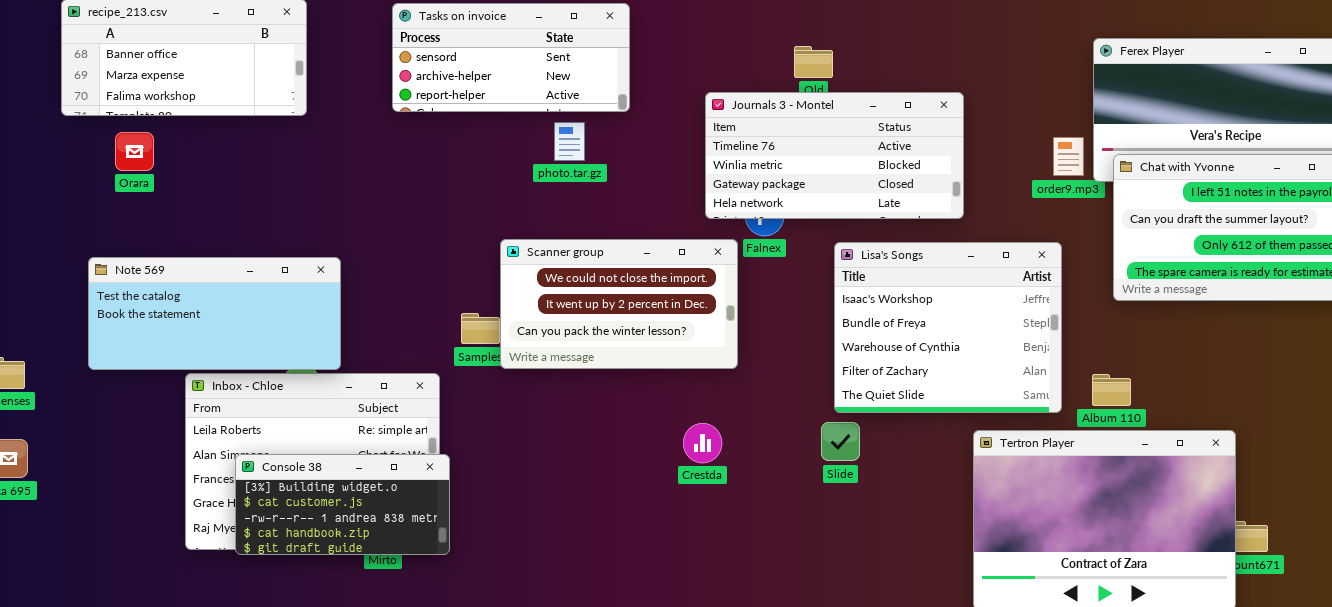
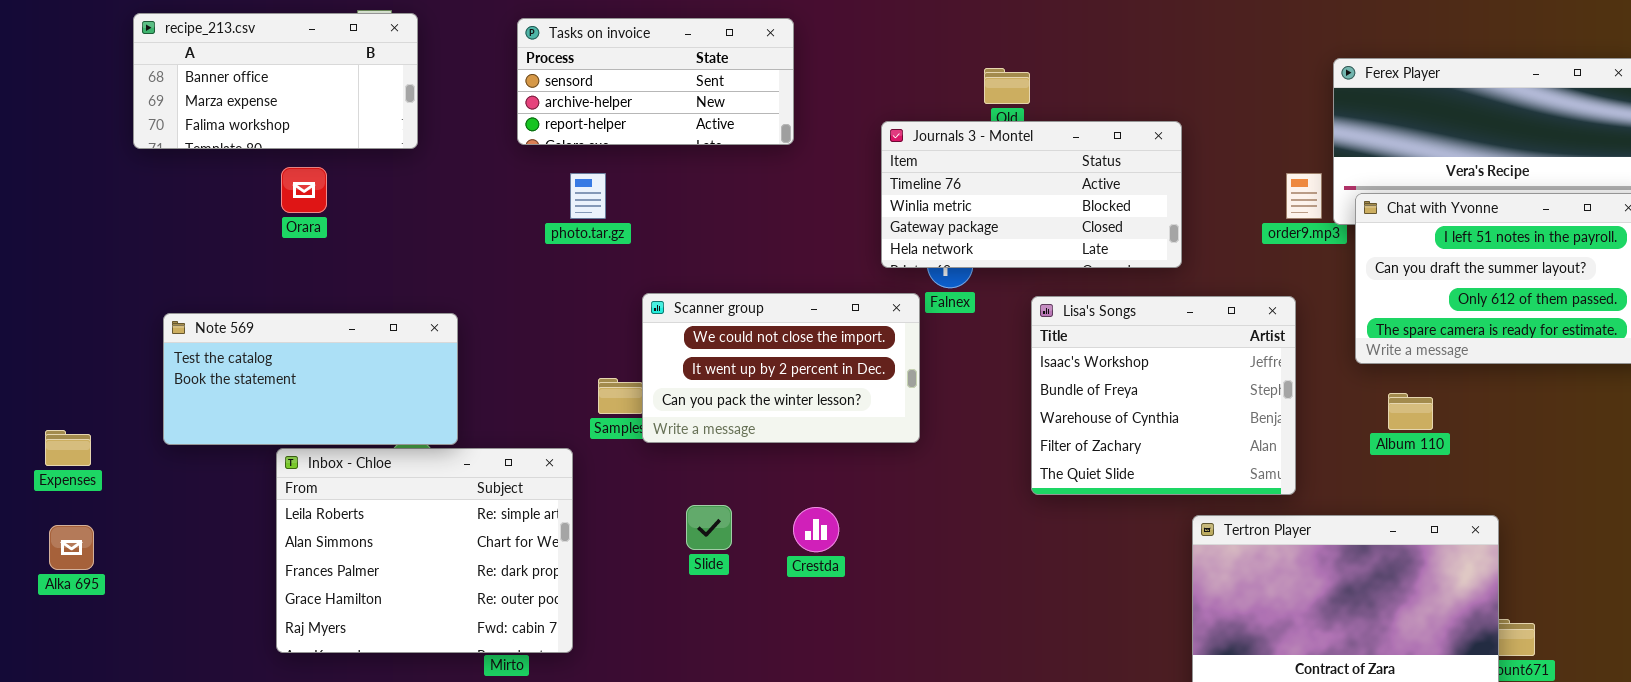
photo.tar.gz: [554,122,585,161] -> [570,173,606,219], moved
Orara: [115,132,154,171] -> [281,167,327,213], moved
Album 110: [1092,374,1131,406] -> [1388,393,1433,430], moved
Slide: [821,422,860,461] -> [686,505,732,550], moved
Crestda: [683,423,722,463] -> [793,507,839,552], moved
Console 38: [235,454,450,555] -> none, closed

